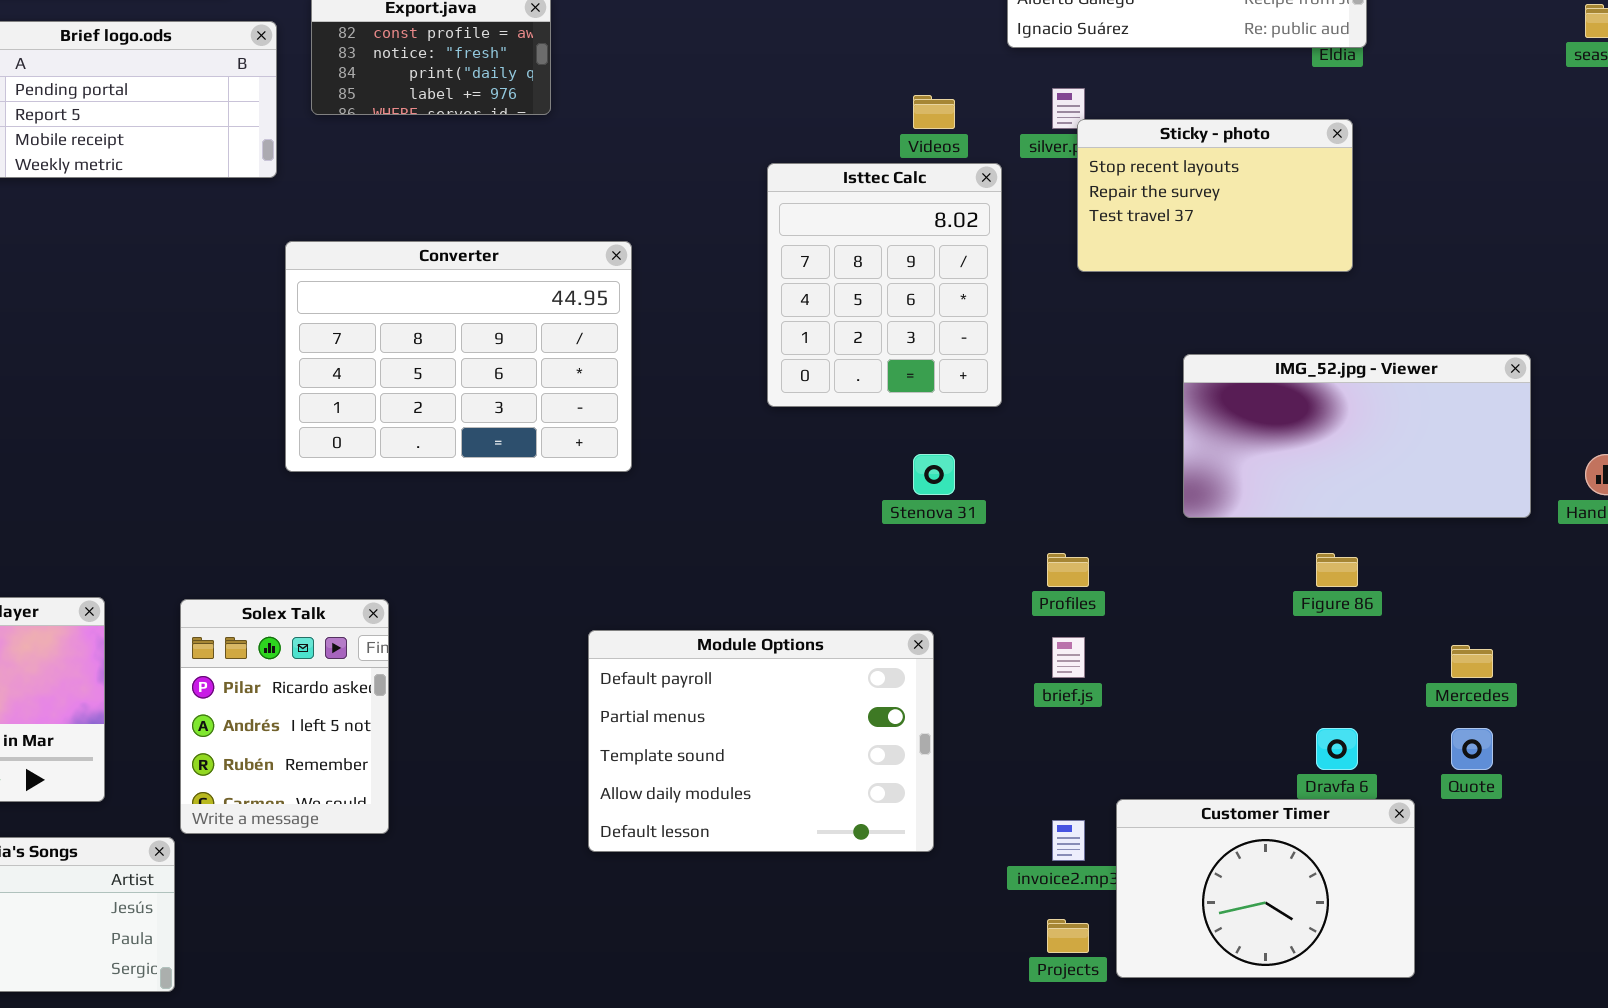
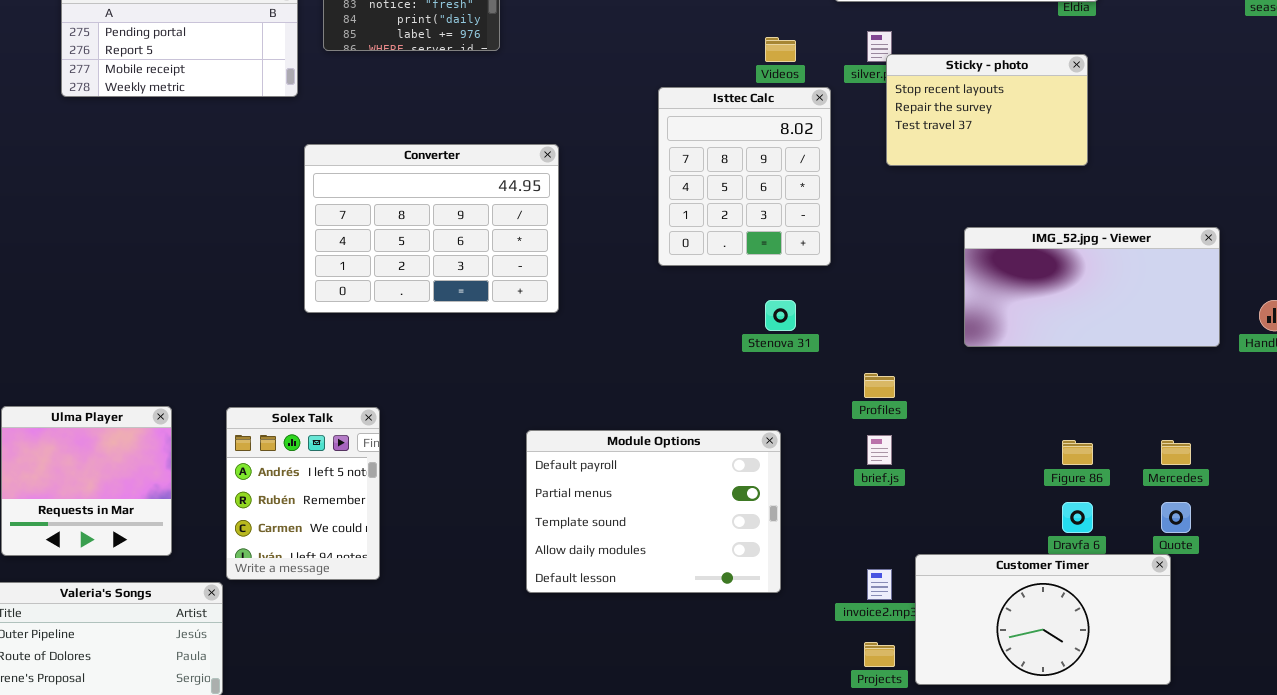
Figure 86: [1316,553,1358,587] -> [1062,440,1093,465], moved
Solex Talk: [180,599,389,834] -> [226,407,380,580], scrolled down 1 row
Customer Timer: [1116,799,1415,978] -> [915,554,1171,685], resized

